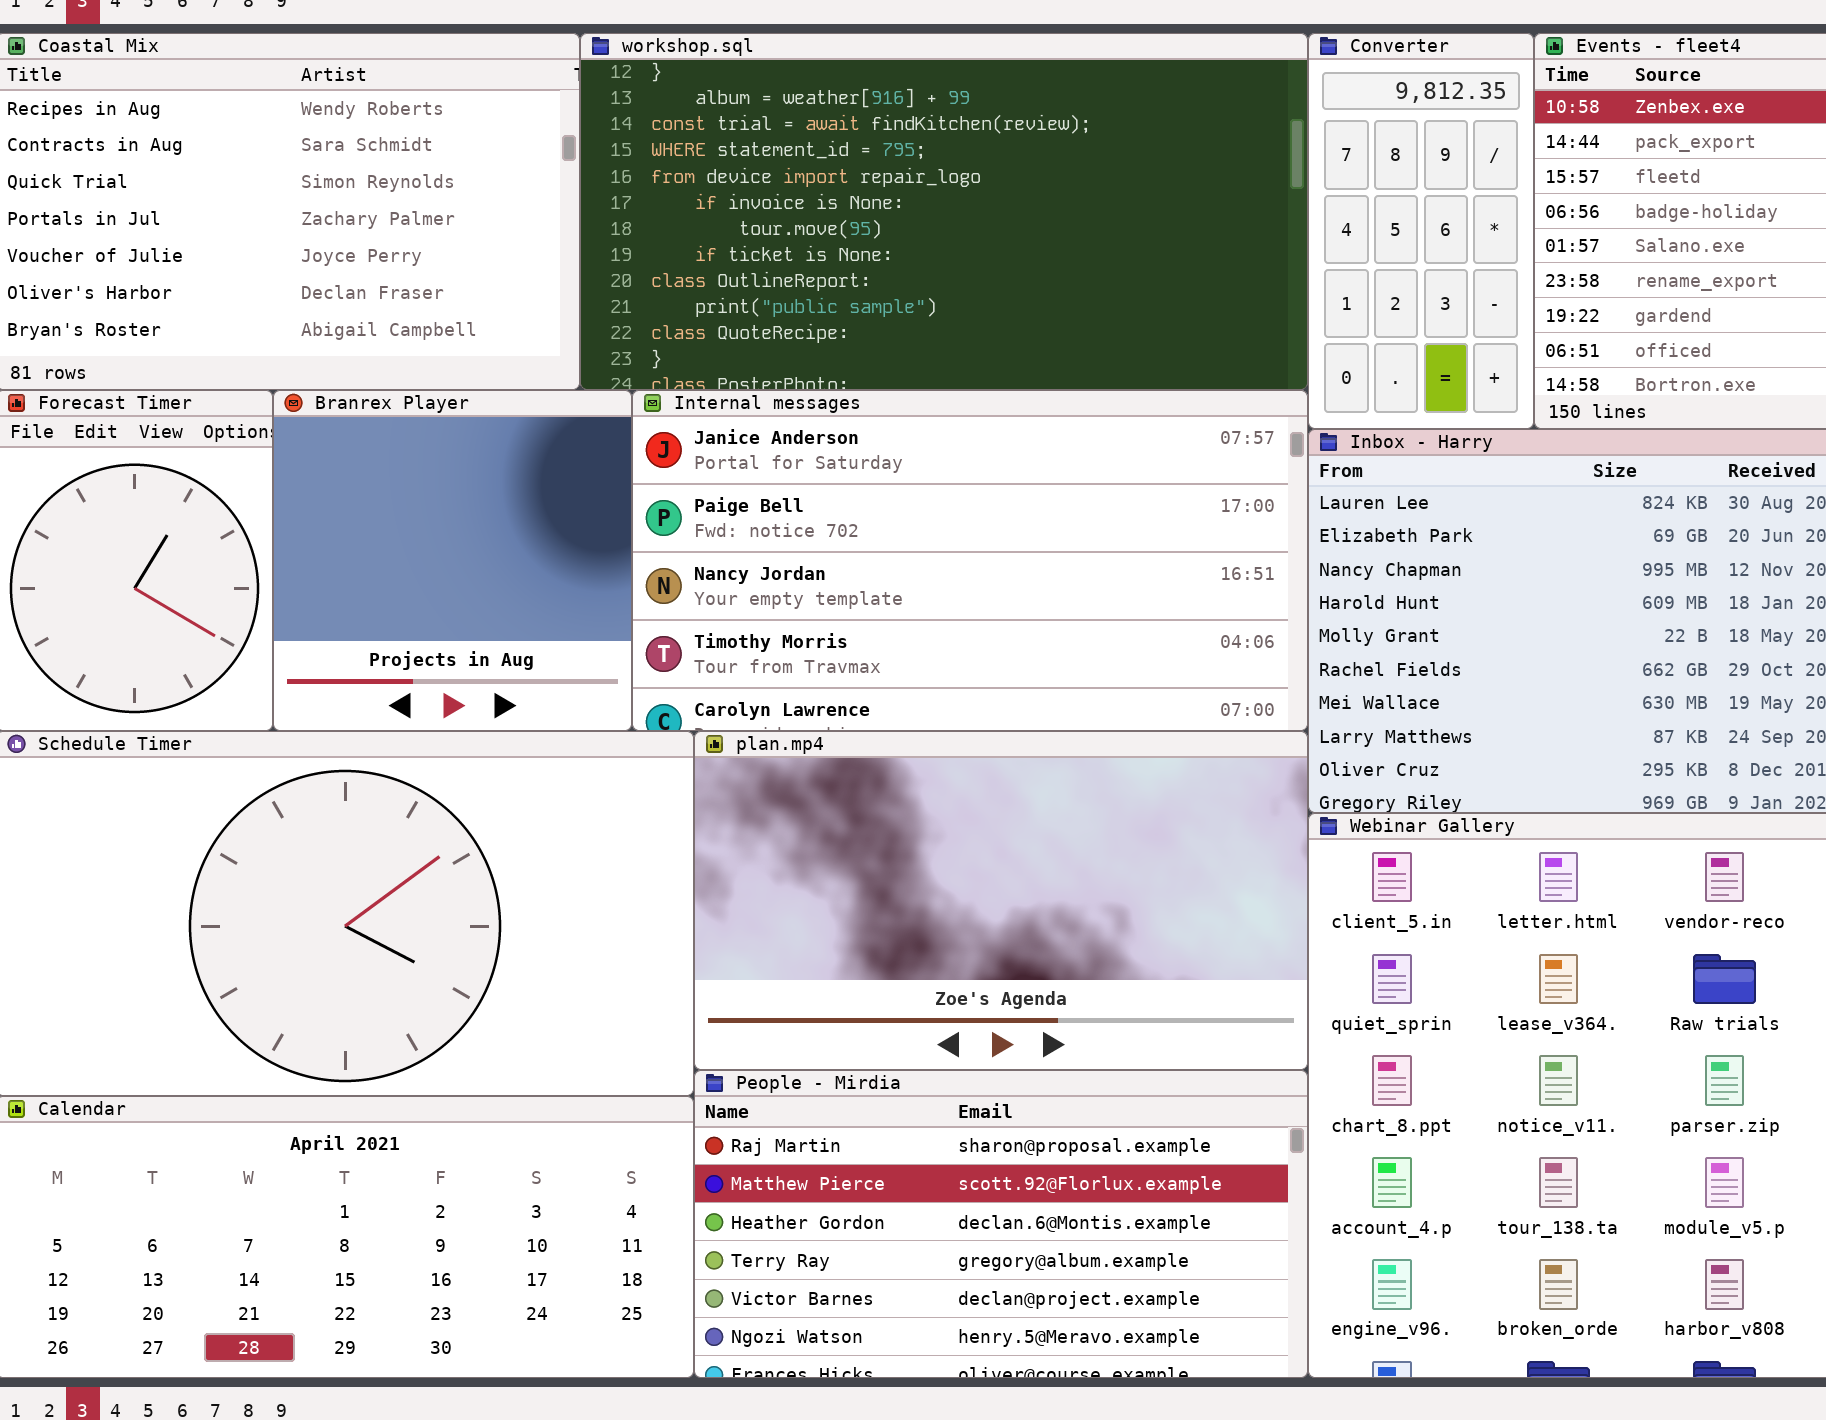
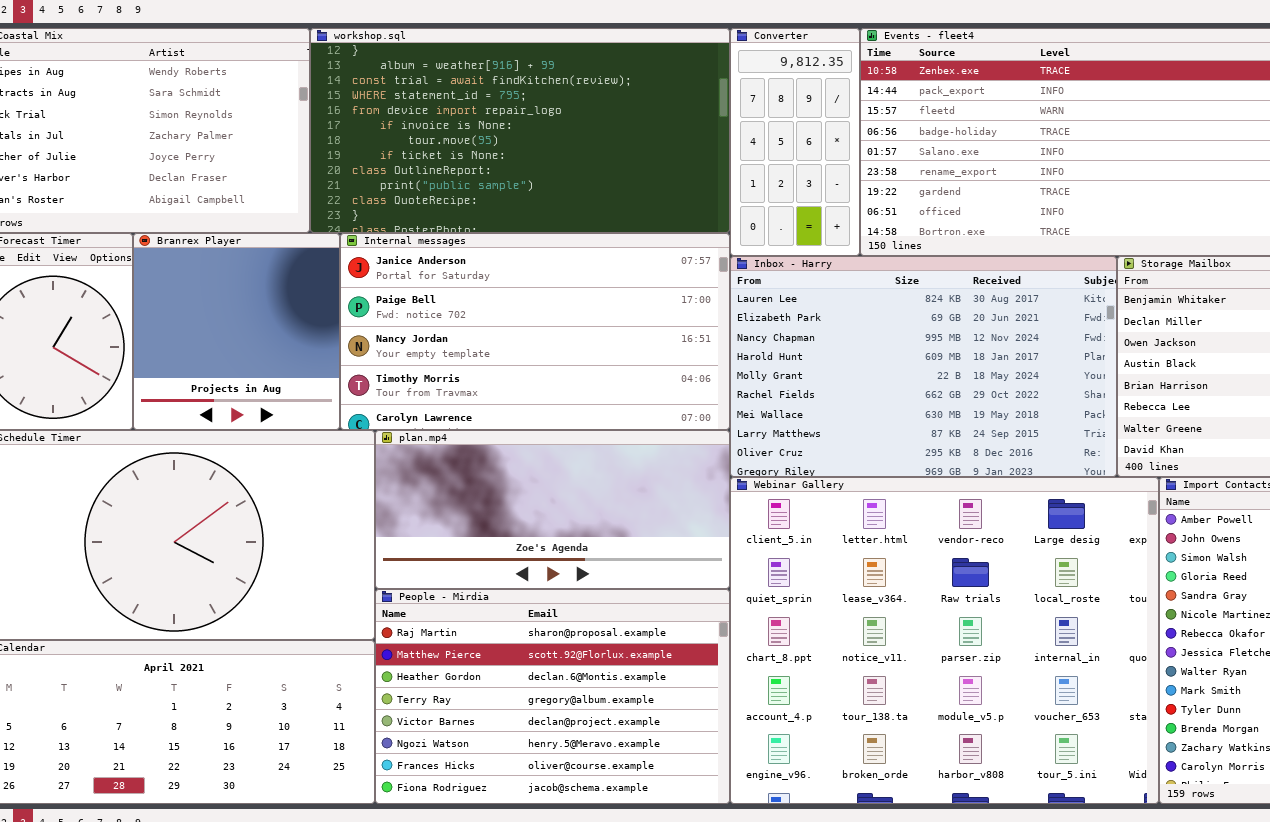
plan.mp4: [694,731,1308,1070] -> [375,430,730,589], resized
People - Mirdia: [694,1070,1308,1378] -> [375,589,730,804], resized

